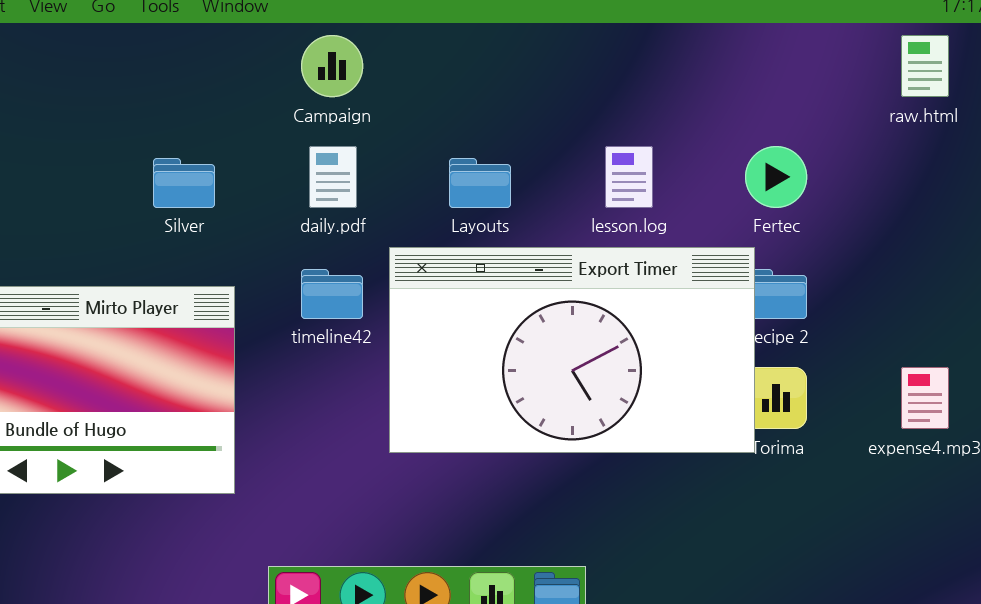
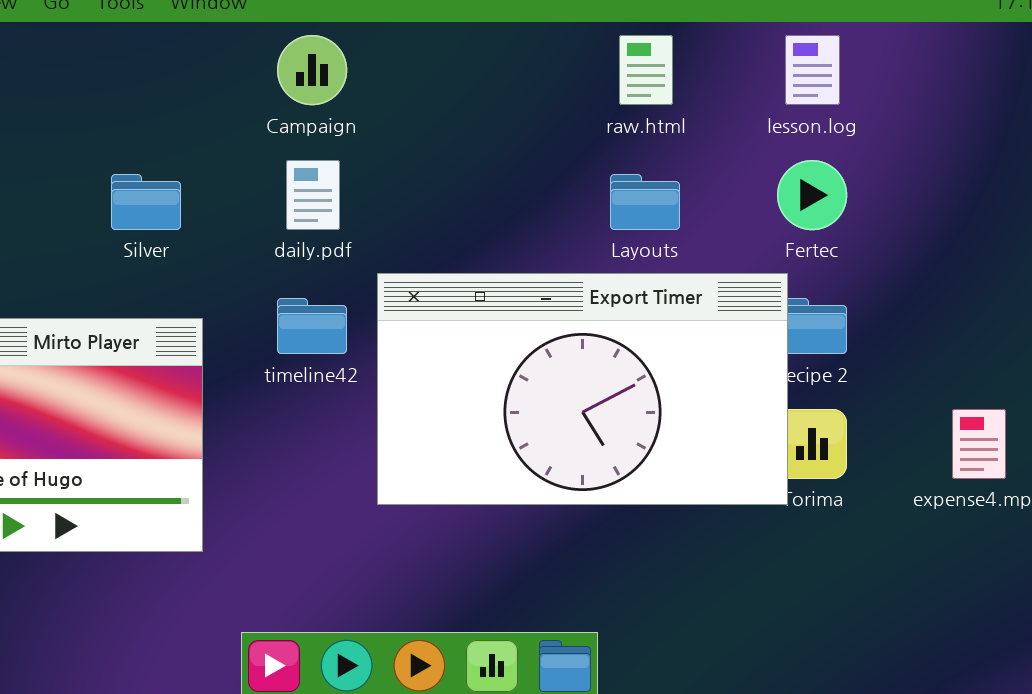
raw.html: [901,35,949,97] -> [619,35,673,105], moved
lesson.log: [605,146,653,208] -> [785,35,840,105], moved
Layouts: [449,158,511,208] -> [610,174,680,230], moved

